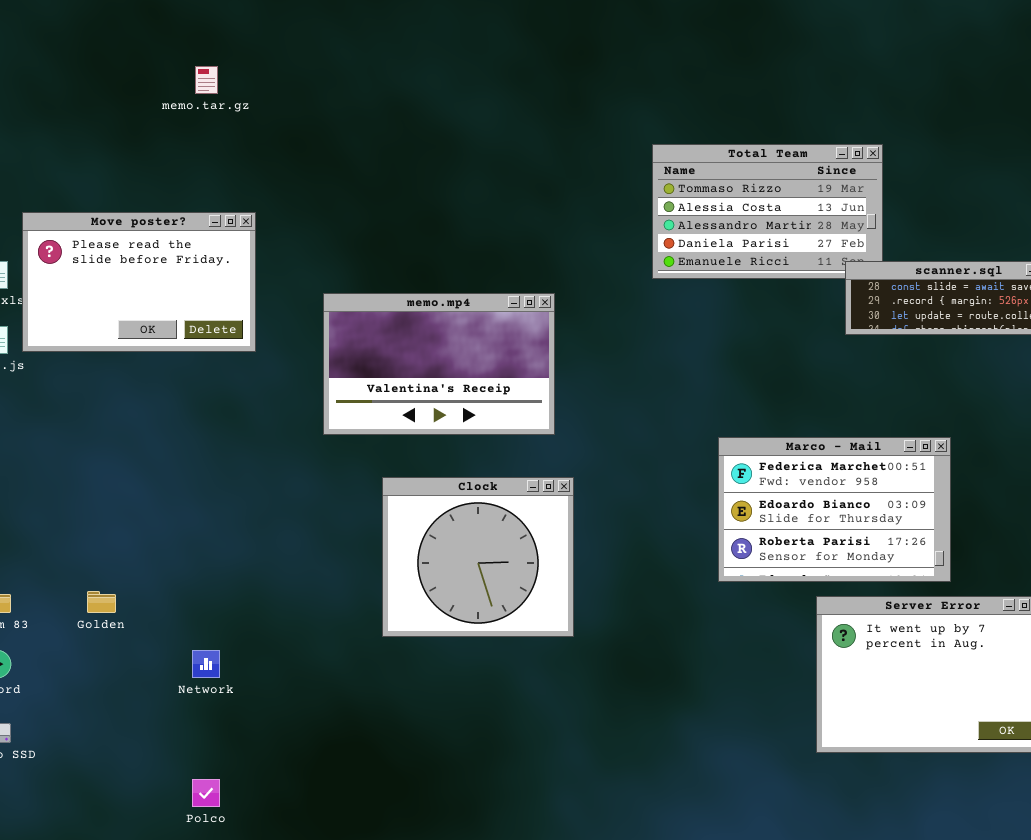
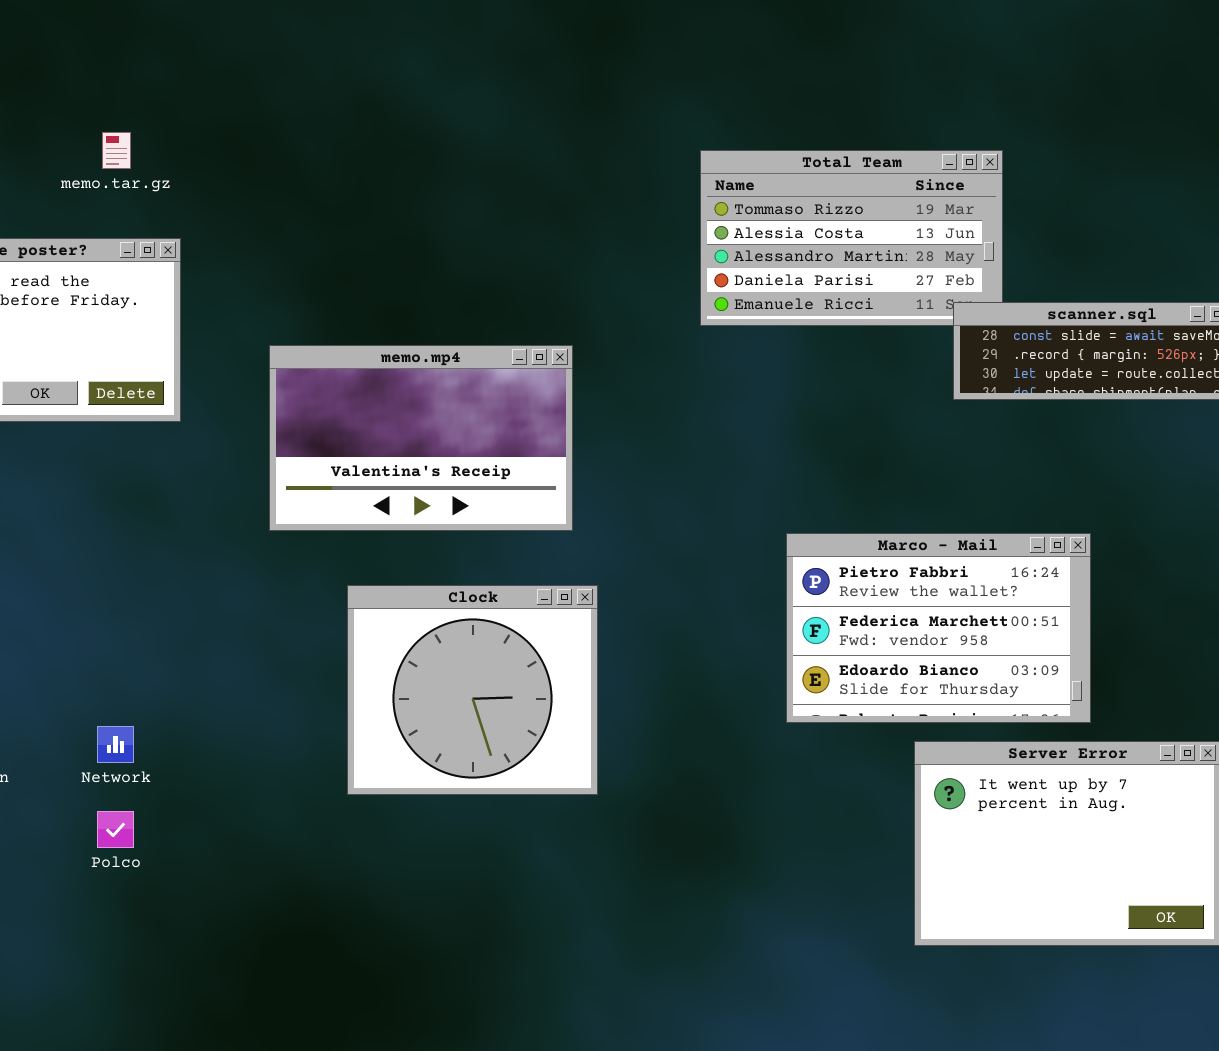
memo.tar.gz: [195,66,218,94] -> [102,132,131,169], moved
Marco - Mail: [718,437,951,582] -> [786,533,1091,723], scrolled up 1 row
Network: [192,650,220,678] -> [97,726,134,763], moved
Polco: [192,779,220,807] -> [97,811,134,848], moved

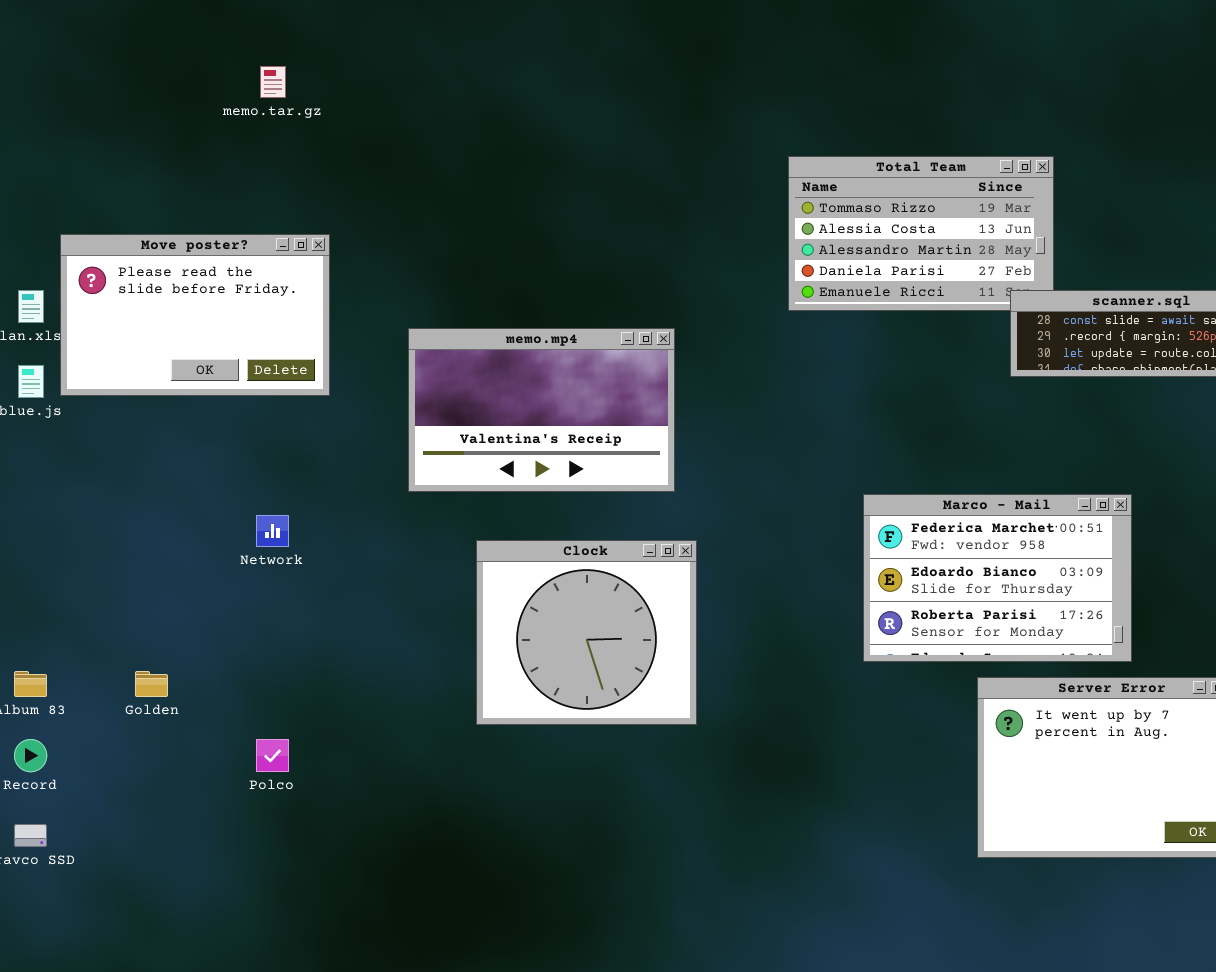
memo.tar.gz: [102,132,131,169] -> [260,66,286,98], moved
Marco - Mail: [786,533,1091,723] -> [863,494,1132,662], scrolled down 1 row
Network: [97,726,134,763] -> [256,515,289,547], moved

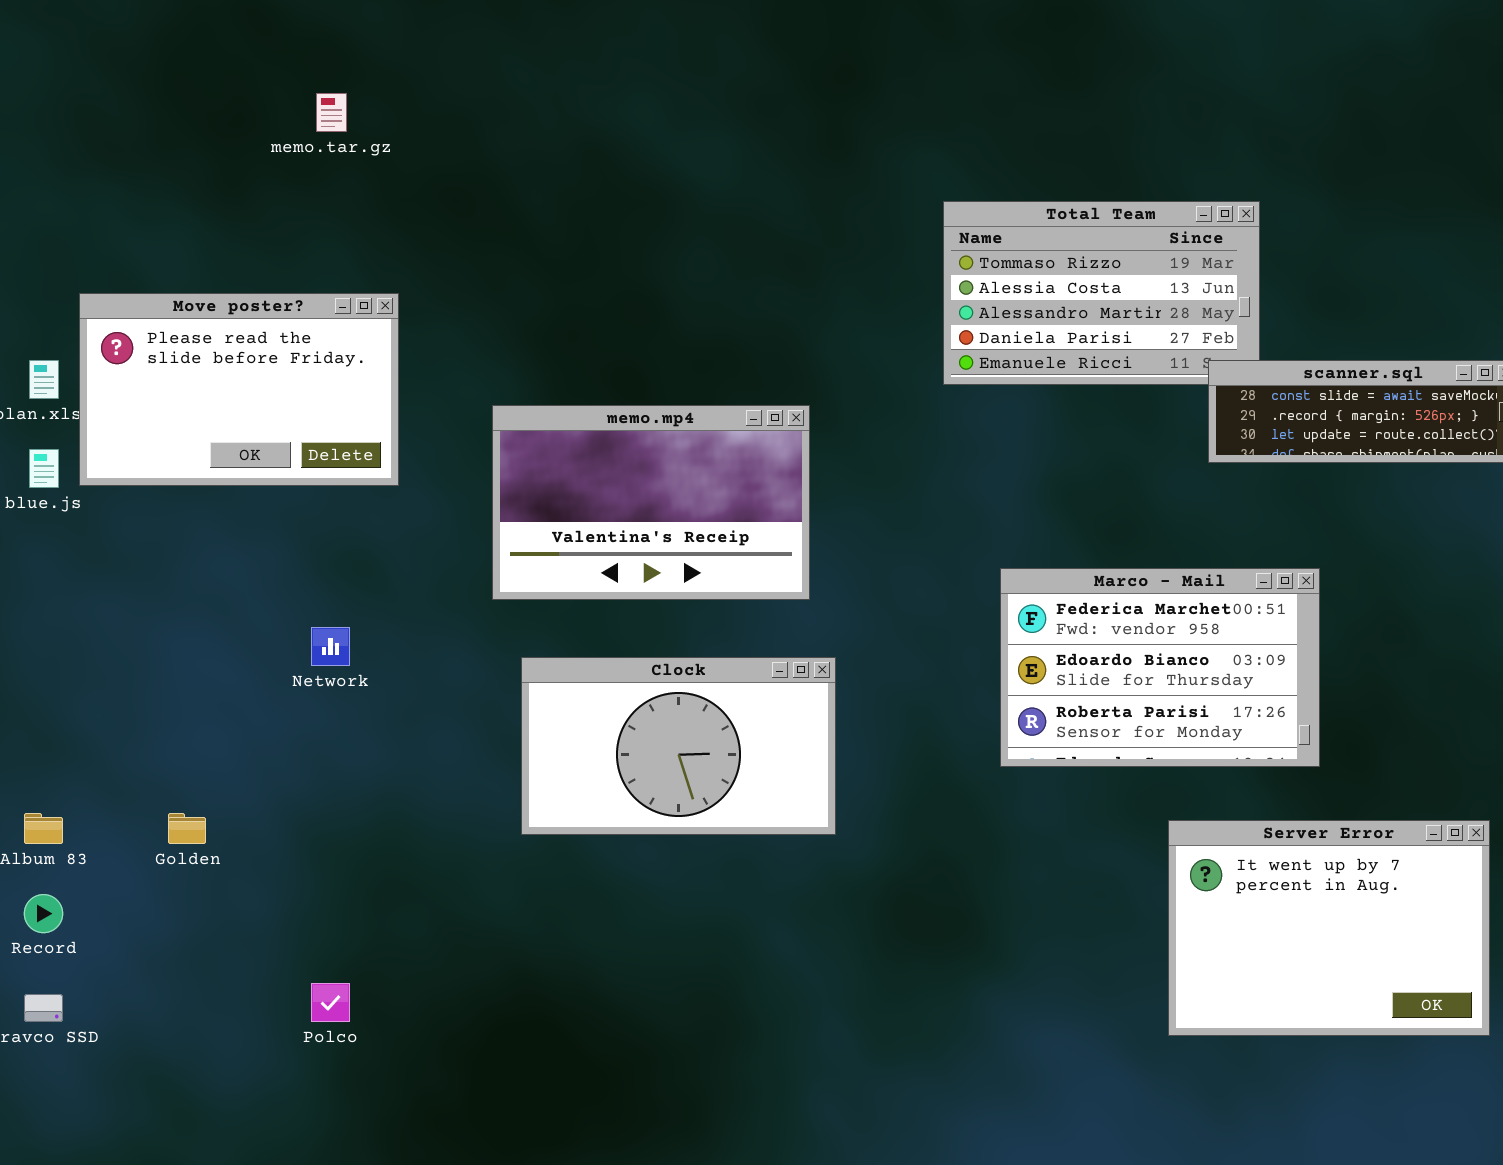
Marco - Mail: [863,494,1132,662] -> [1000,568,1320,767], moved
Clock: [476,540,697,725] -> [521,657,836,835], resized
Polco: [256,739,289,772] -> [311,983,350,1022], moved

